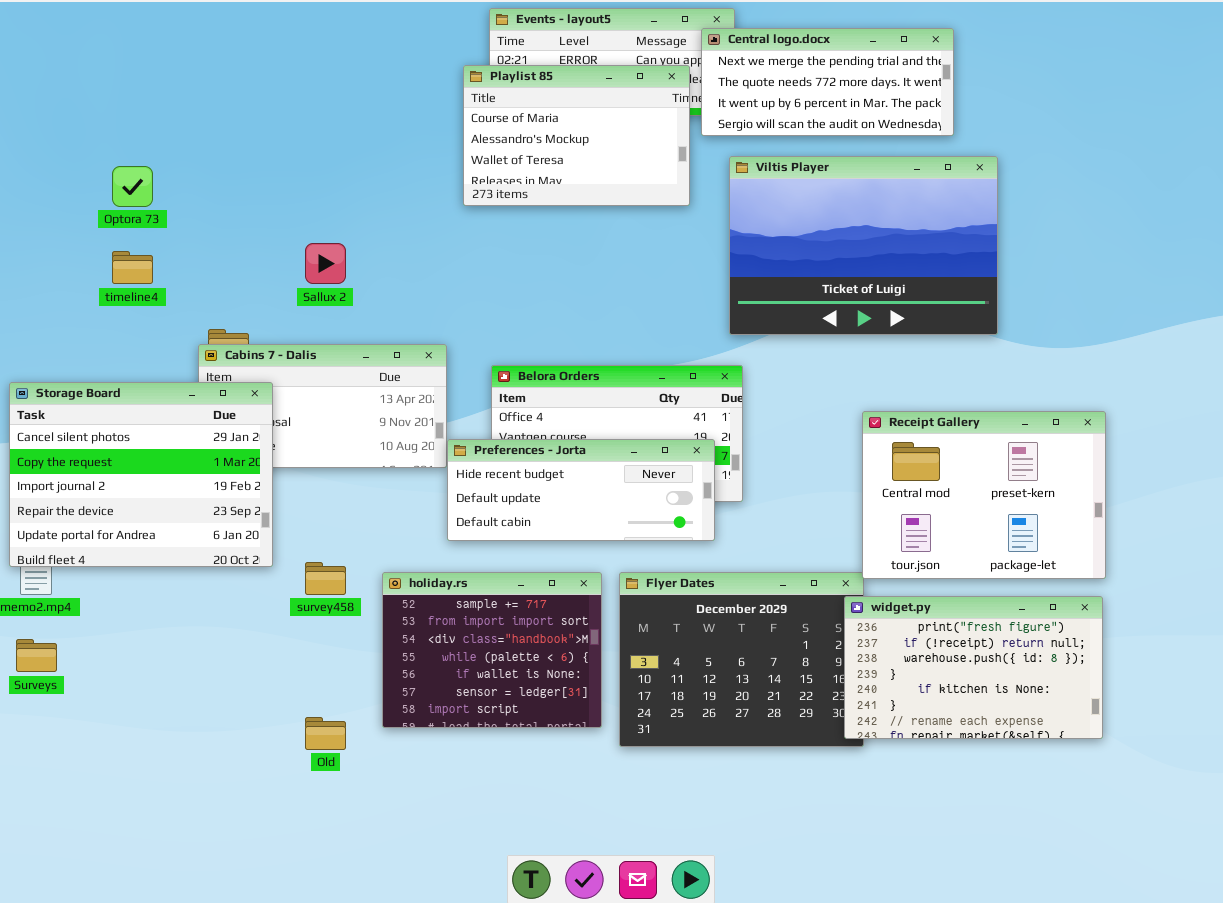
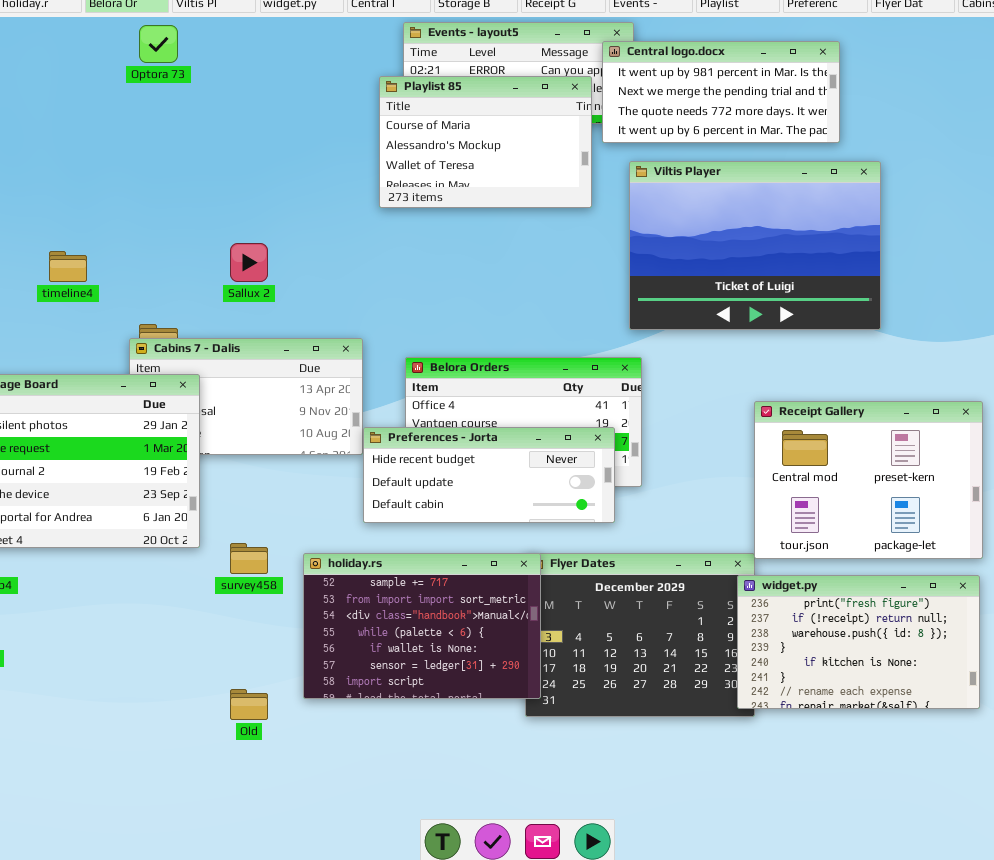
Central logo.docx: [701,28,954,136] -> [602,41,840,143], scrolled up 1 row
Optora 73: [112,166,153,207] -> [139,25,178,63], moved
holiday.rs: [382,572,602,728] -> [303,553,541,699], resized

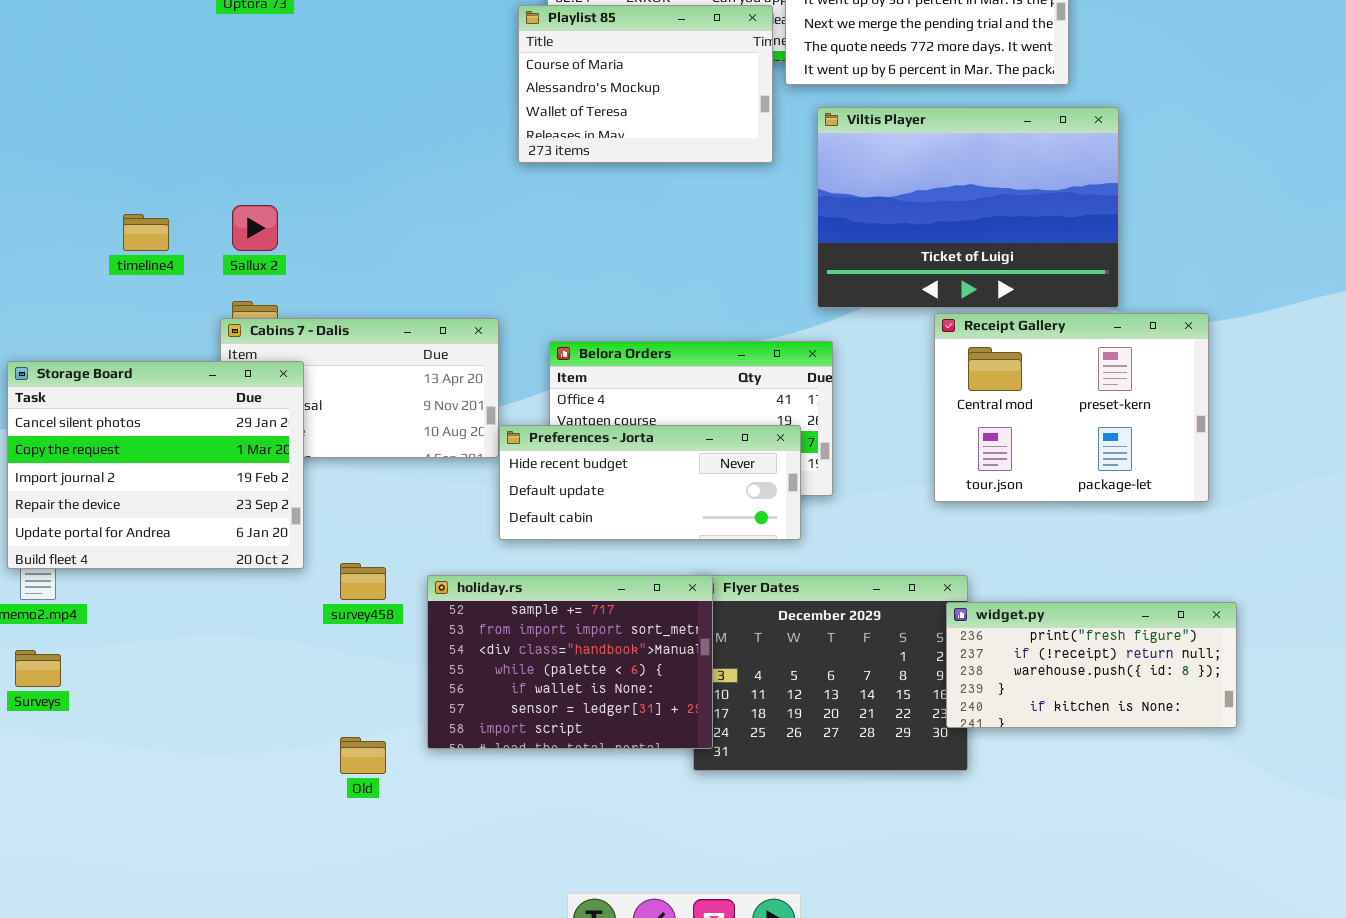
Sallux 2: [230,243,268,282] -> [232,205,278,251], moved
Receipt Gallery: [754,401,983,559] -> [934,313,1209,502], moved
widget.py: [737,575,980,709] -> [946,602,1237,728], resized

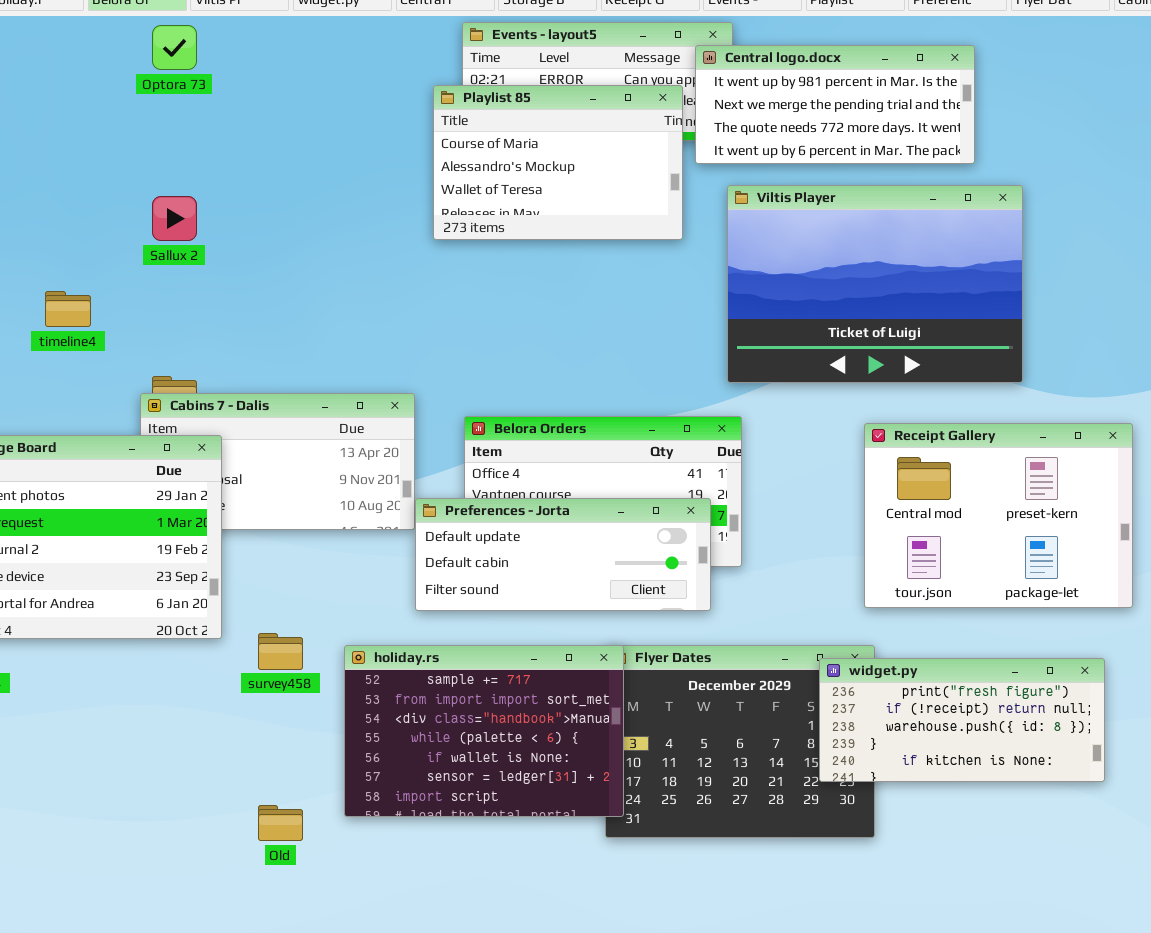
Sallux 2: [232,205,278,251] -> [152,196,197,241], moved
Receipt Gallery: [934,313,1209,502] -> [864,423,1133,608], moved
Preferences - Jorta: [499,425,801,540] -> [415,498,711,611], scrolled down 1 row
widget.py: [946,602,1237,728] -> [819,658,1105,782], moved

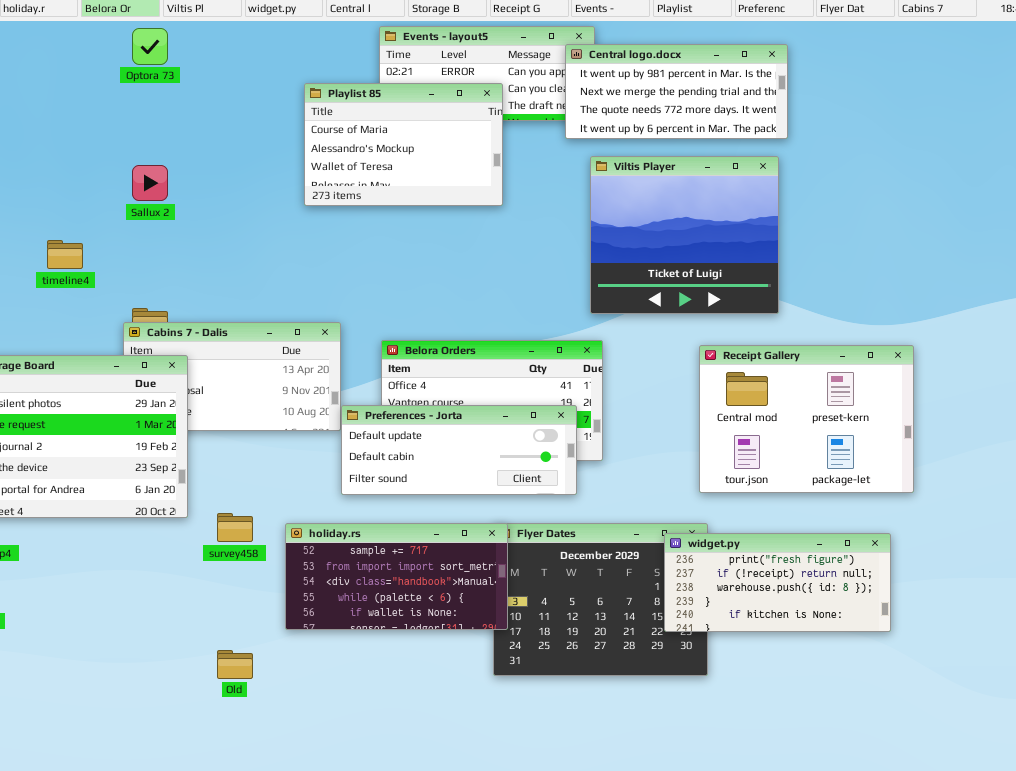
Playlist 85: [433,85,683,240] -> [304,83,503,206], moved
Viltis Player: [727,185,1023,383] -> [590,156,779,314], resized
holiday.rs: [344,645,624,817] -> [285,523,508,630], resized

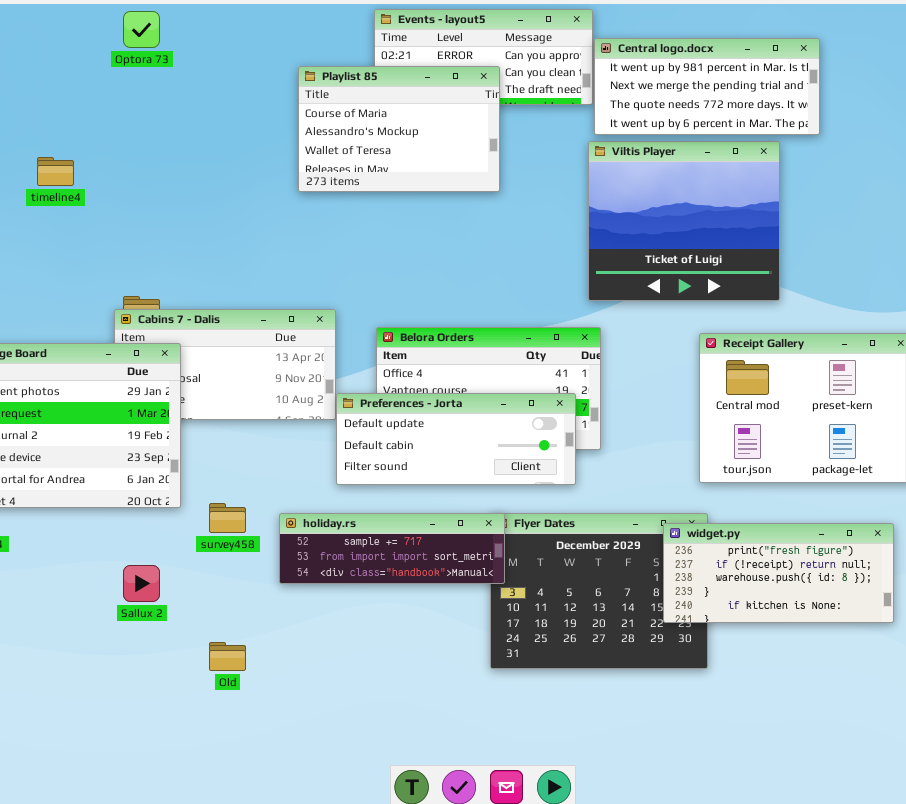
Central logo.docx: [565,44,788,139] -> [594,38,820,135], moved
Sallux 2: [132,165,168,201] -> [123,565,160,602], moved
timeline4: [47,240,83,269] -> [37,157,74,186], moved
holiday.rs: [285,523,508,630] -> [279,513,505,584], resized

